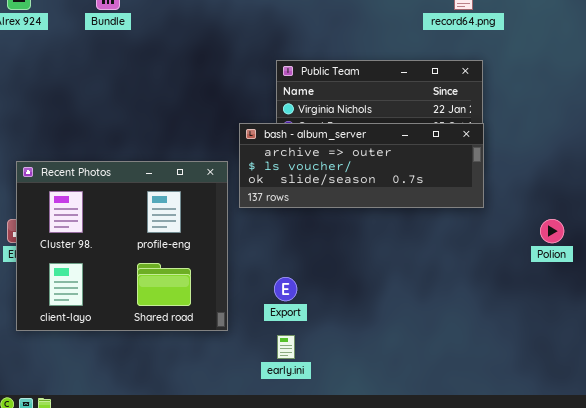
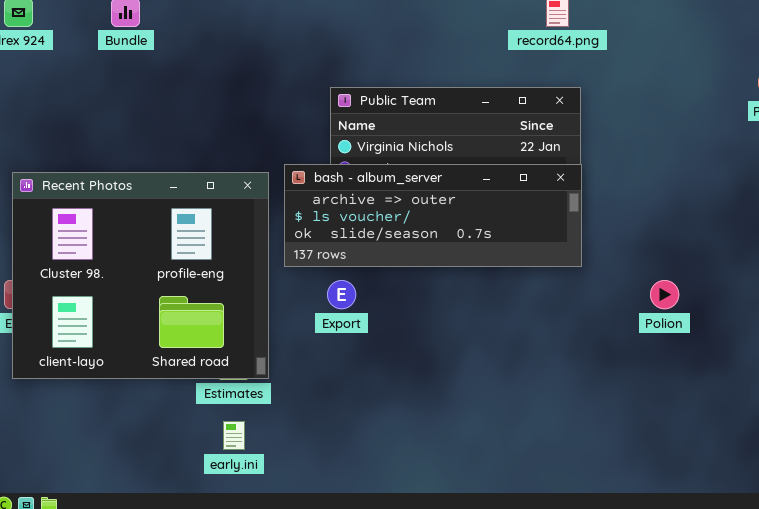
Recent Photos: [16,161,228,331] -> [12,172,269,379], moved
Export: [274,277,297,301] -> [327,280,356,309], moved
early.ini: [277,335,295,359] -> [223,421,245,450], moved

